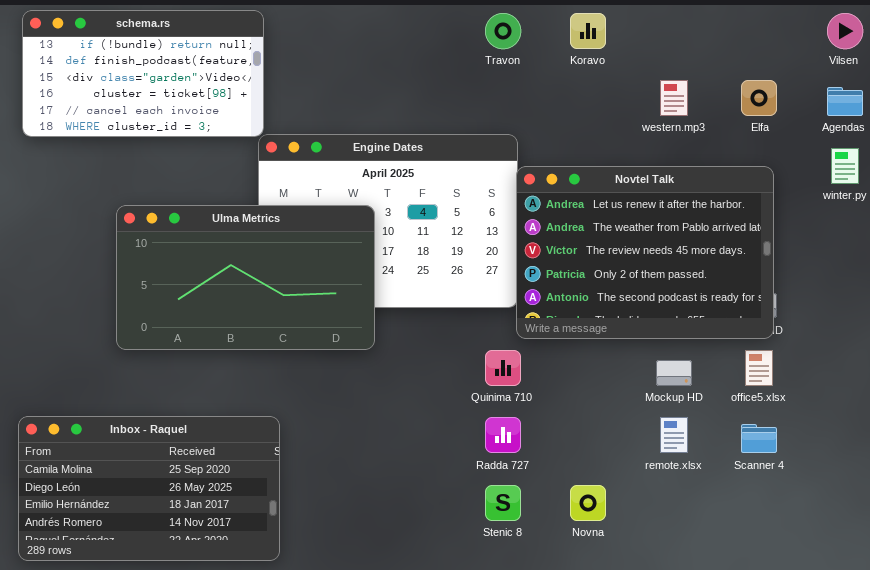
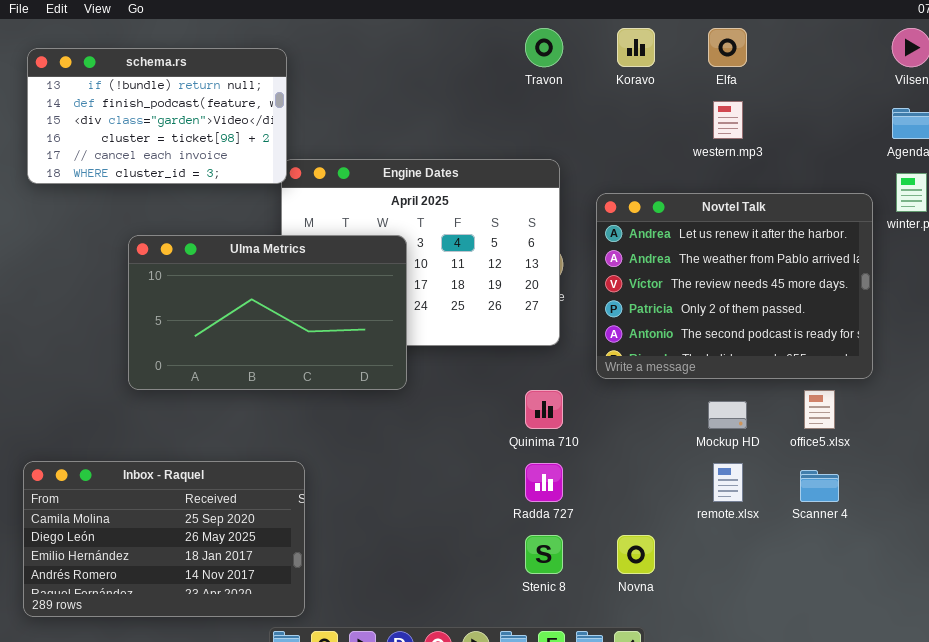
schema.rs: [22,10,264,137] -> [27,48,287,184], moved
Elfa: [741,80,777,116] -> [708,28,747,67], moved
Novtel Talk: [516,166,774,339] -> [596,193,873,379], moved

